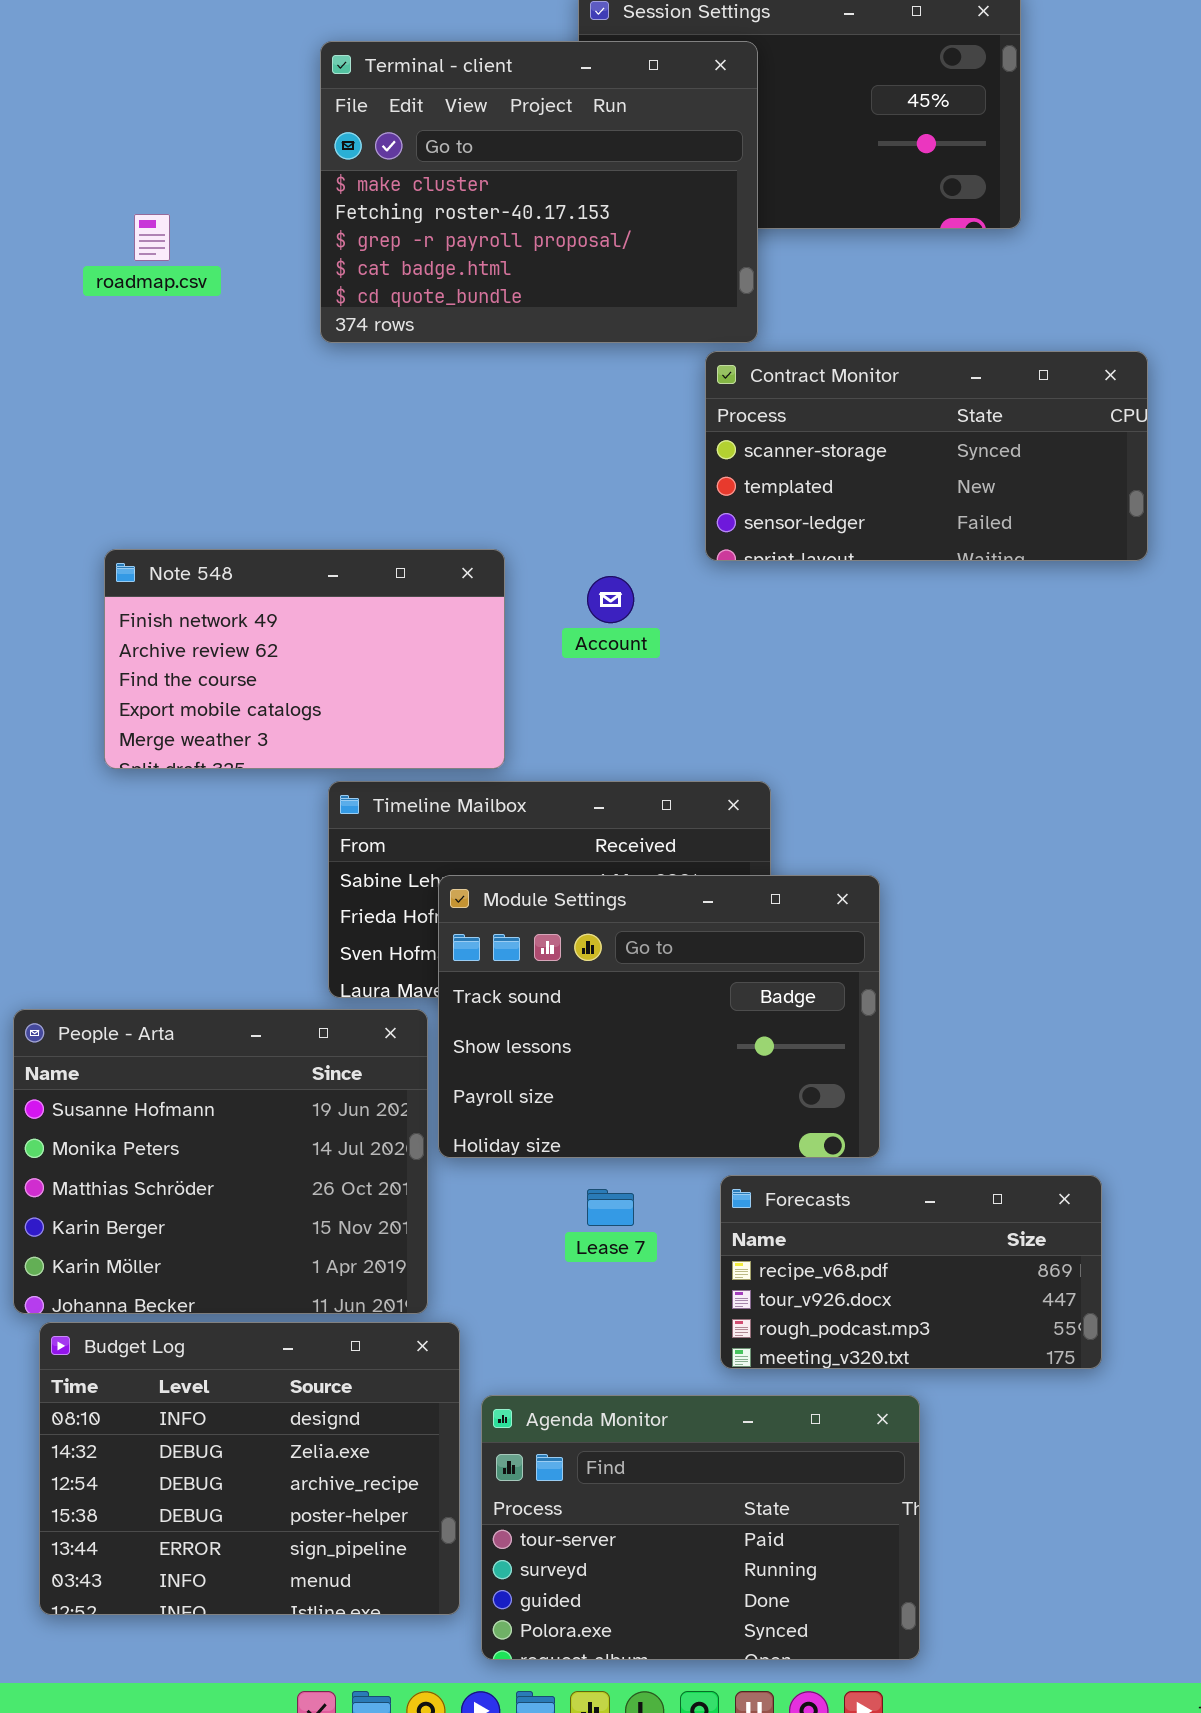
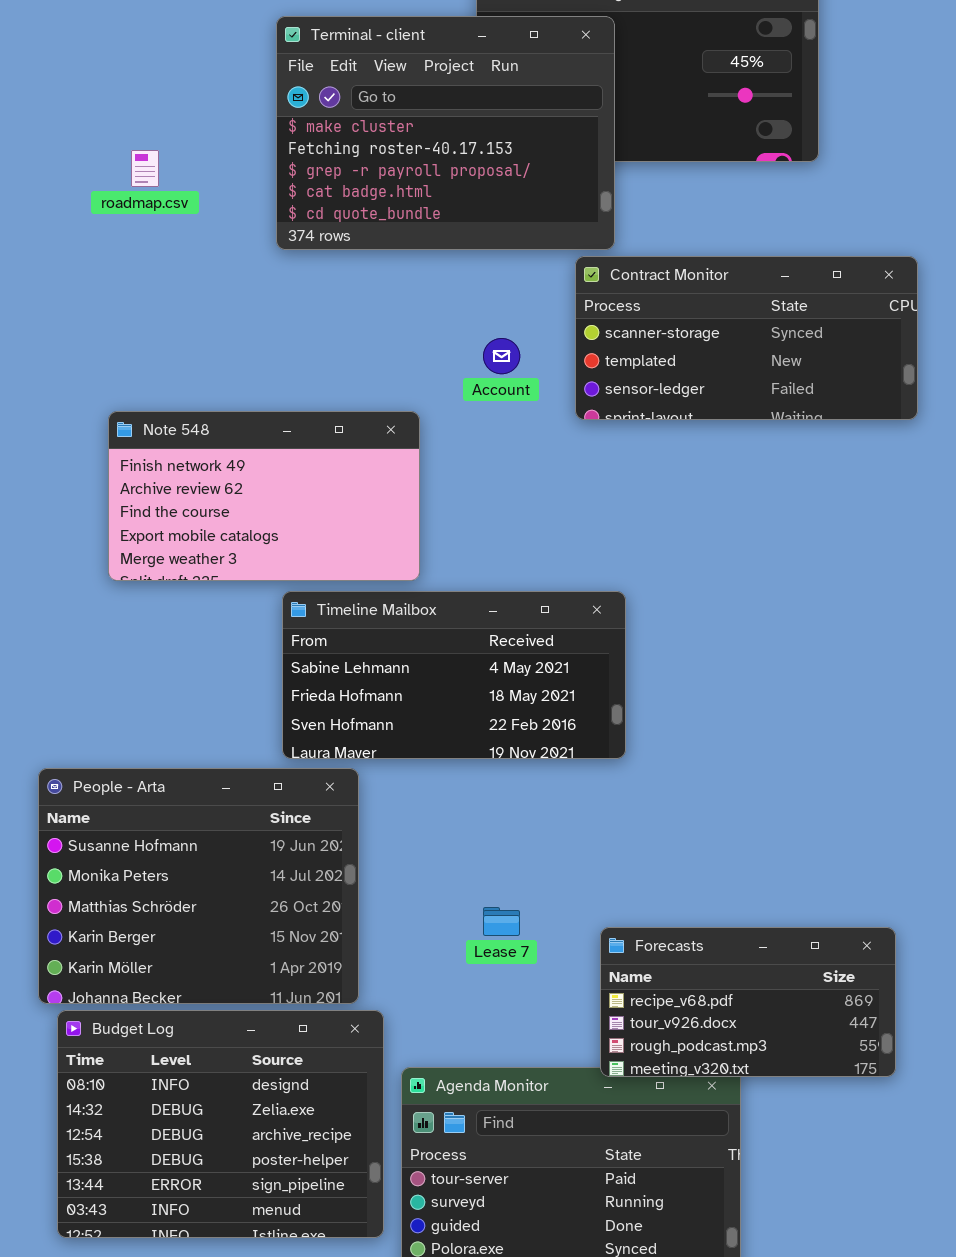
Account: [587,576,634,623] -> [483,338,520,374], moved
Module Settings: [438,875,880,1158] -> none, closed
Forecasts: [720,1175,1102,1369] -> [600,927,896,1077], moved

